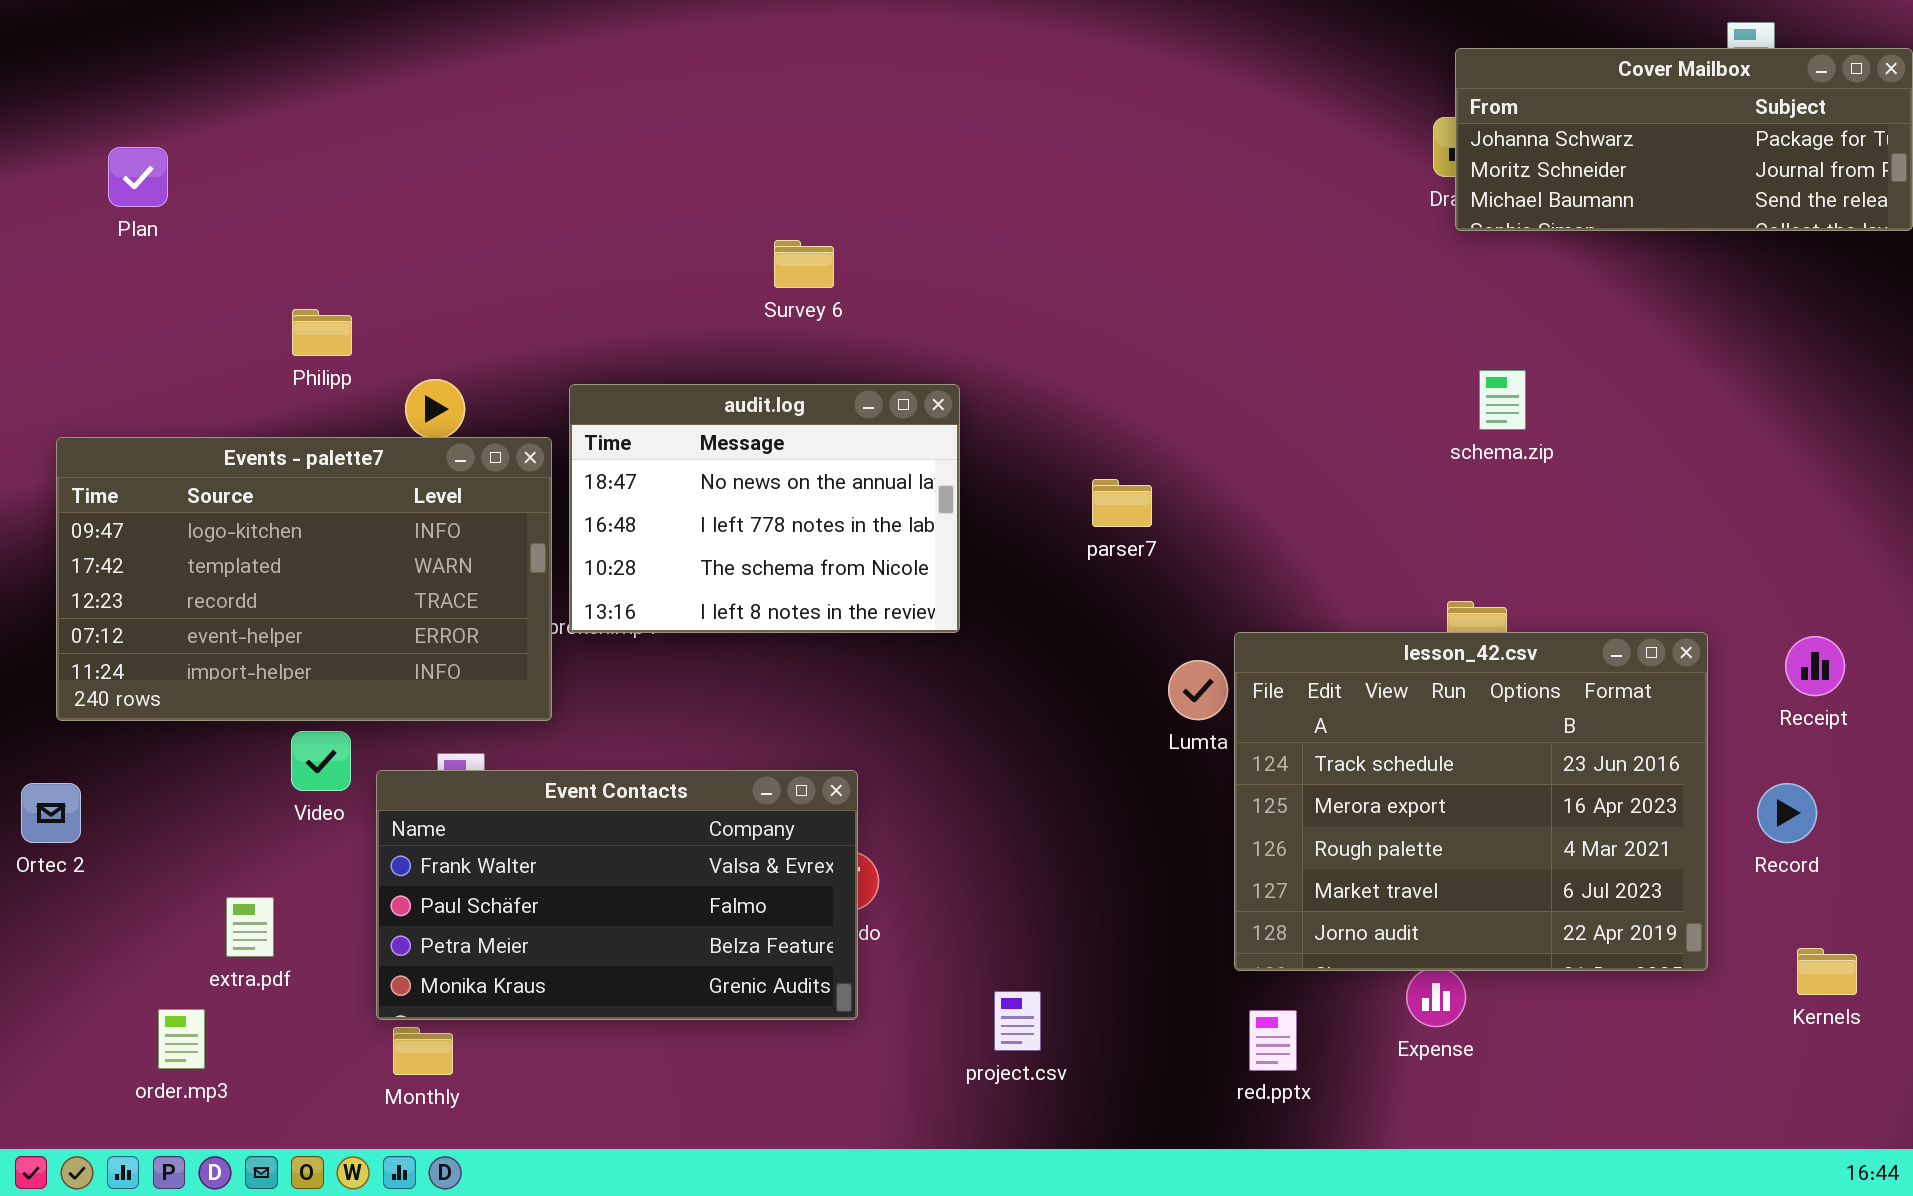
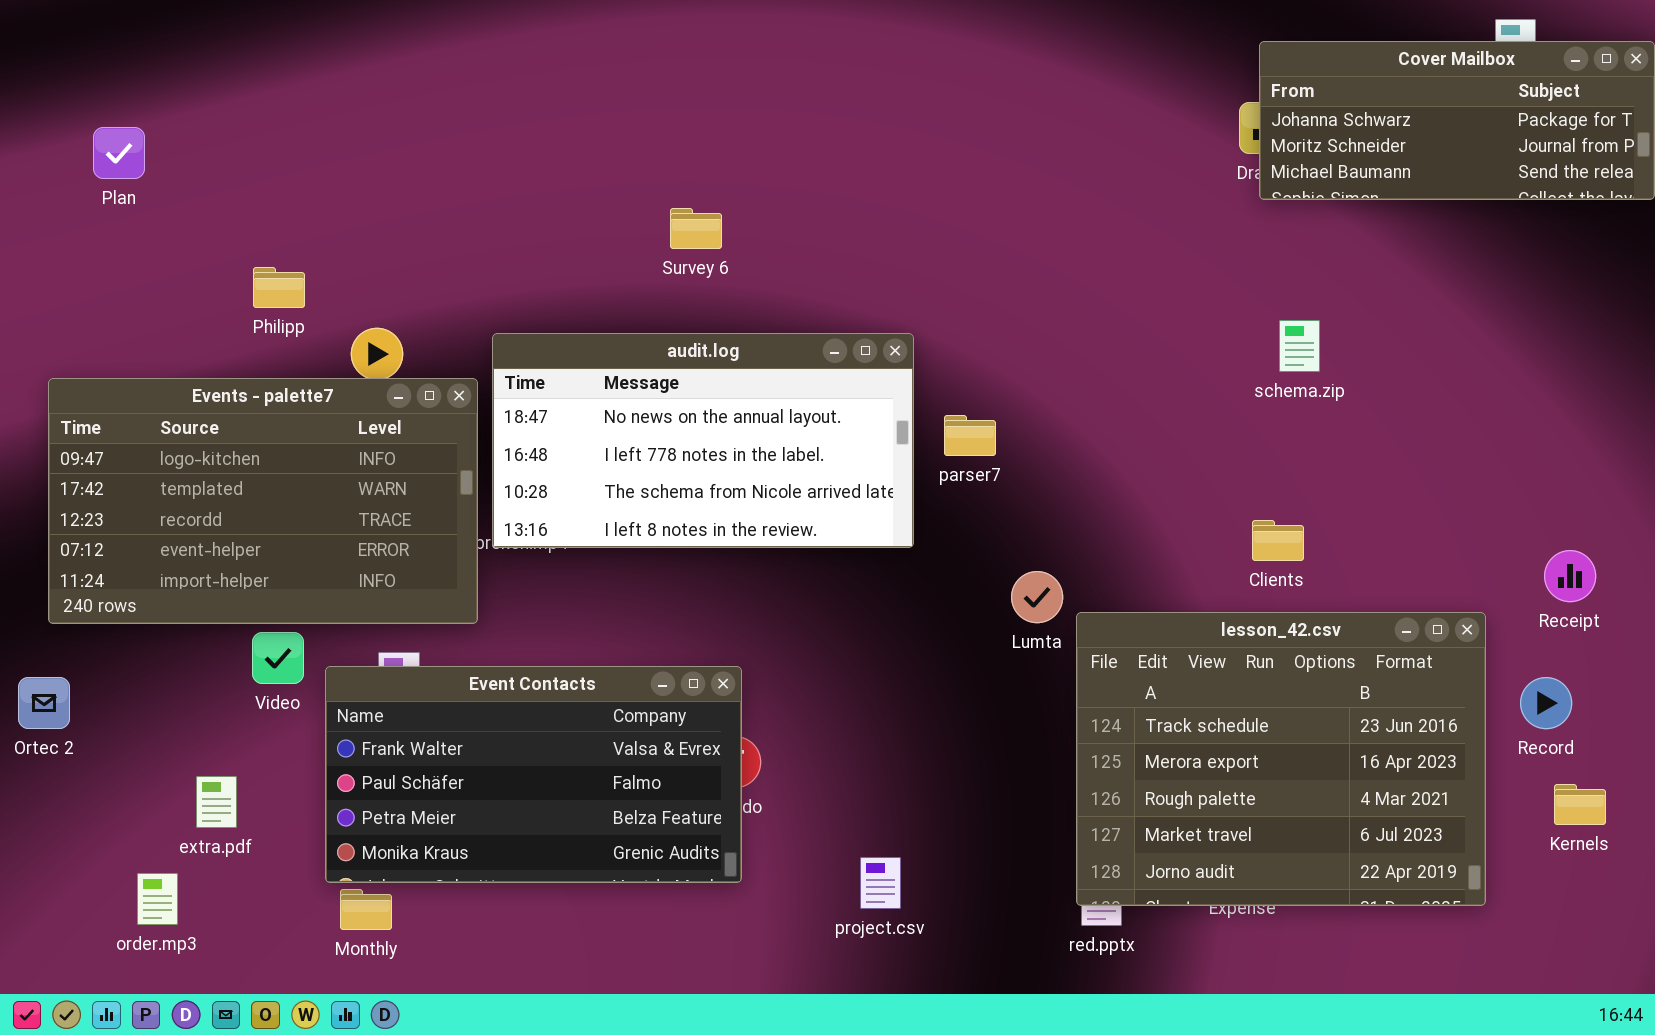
audit.log: [569,384,960,633] -> [492,333,914,548], resized
lesson_42.csv: [1234,632,1708,971] -> [1076,612,1486,906], moved
Kernels: [1797,948,1857,995] -> [1554,784,1606,825], moved

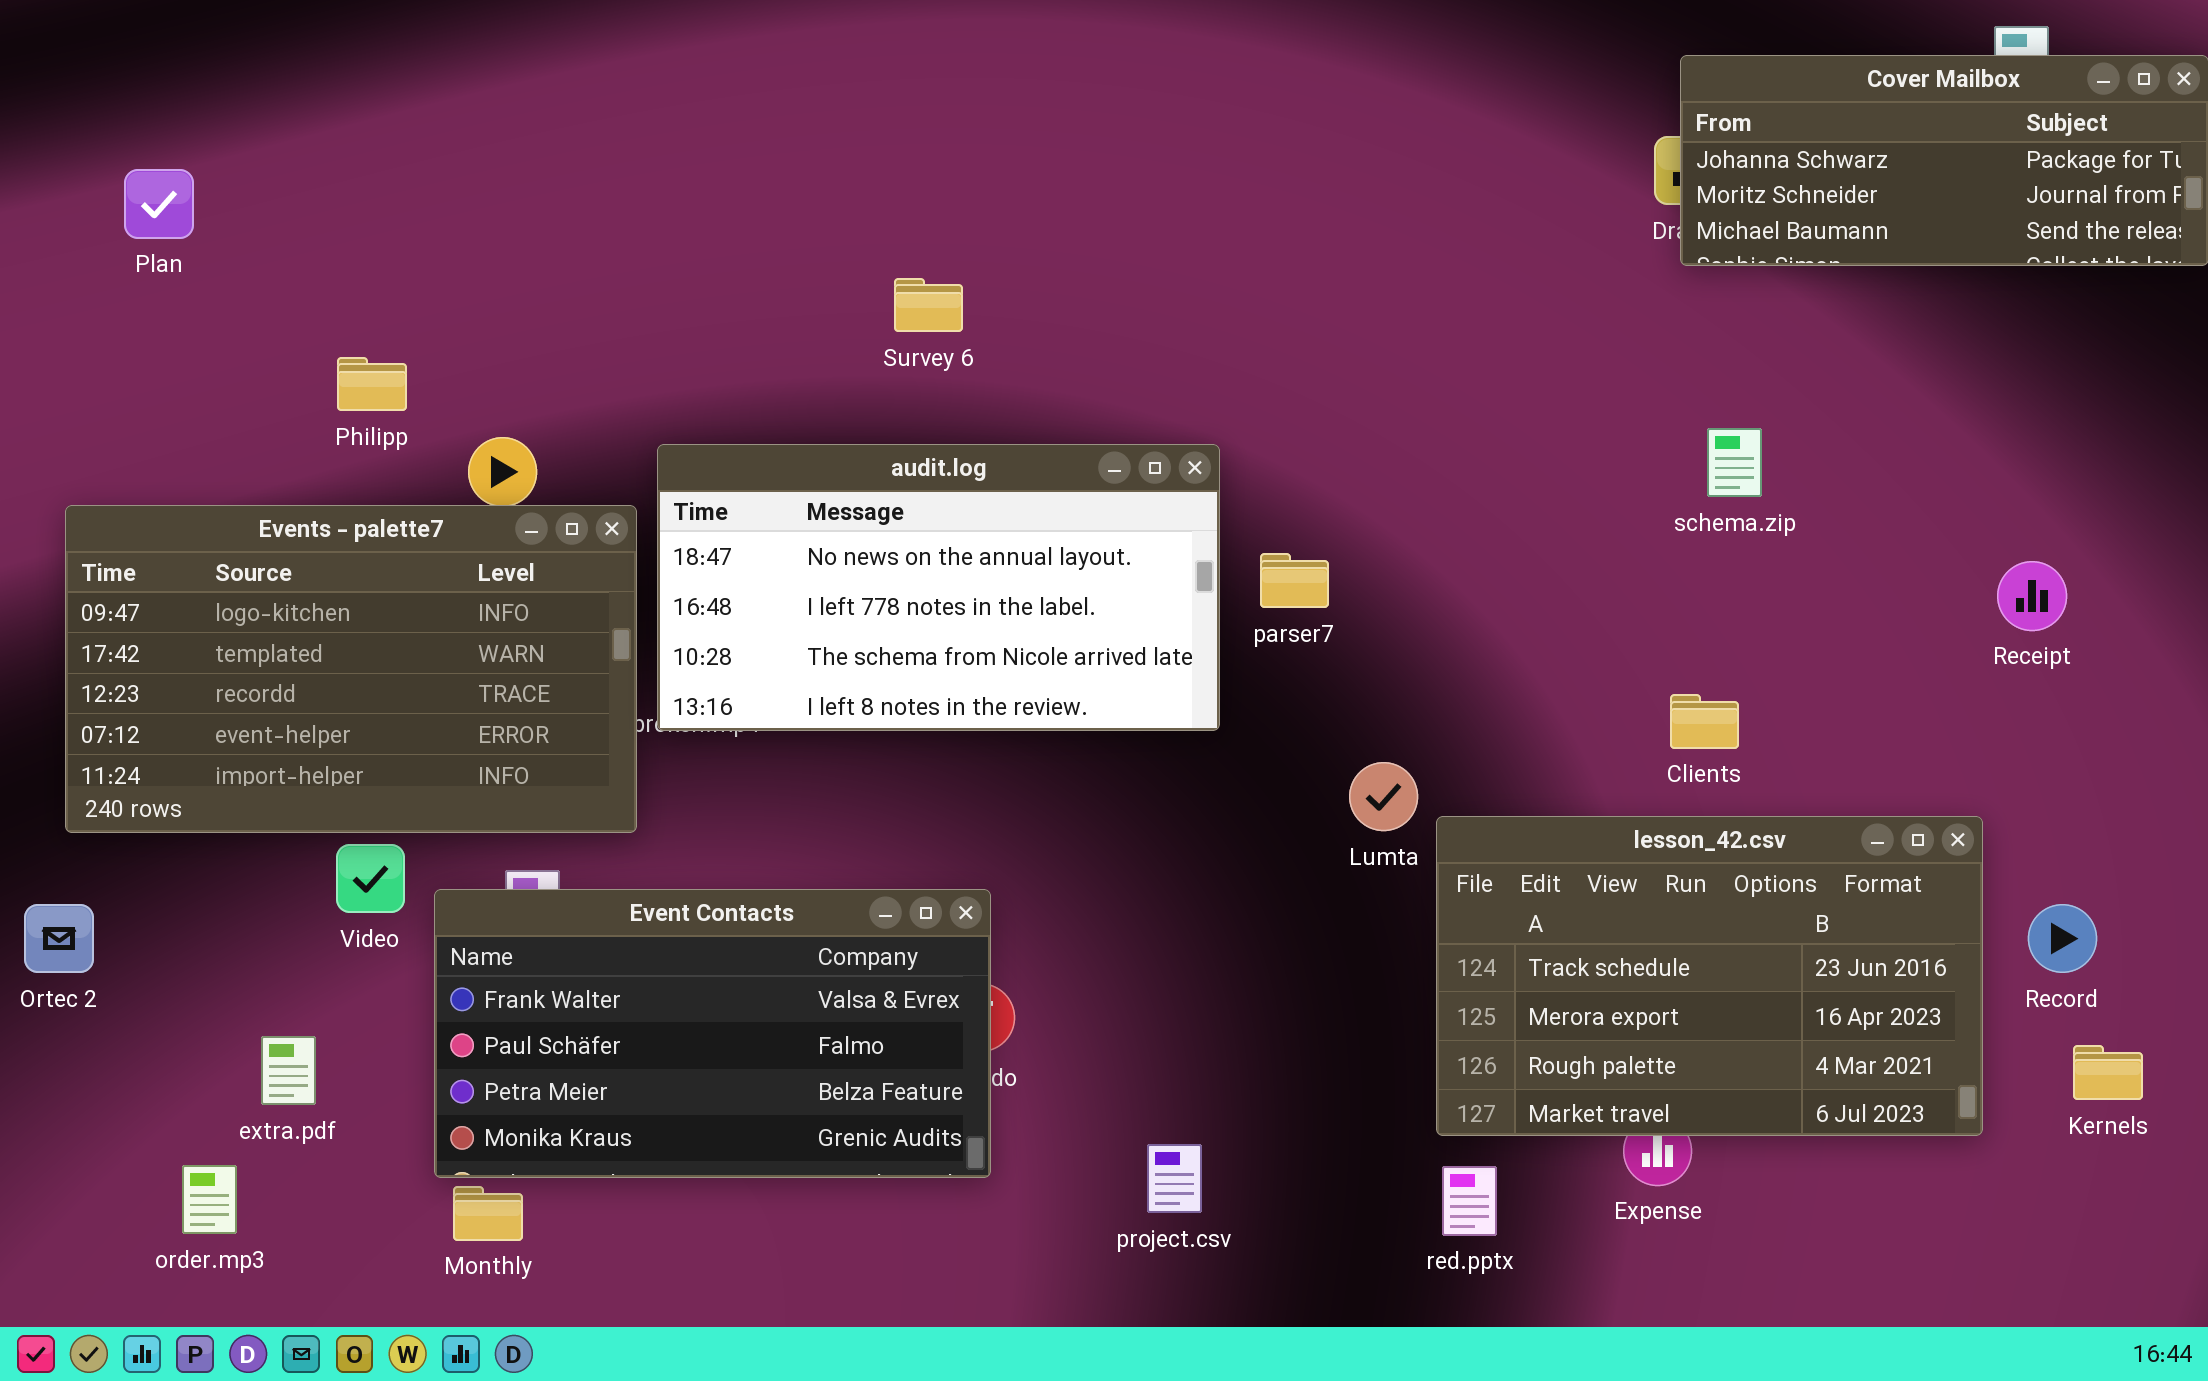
Receipt: [1544,550,1596,602] -> [1997,561,2067,631], moved
lesson_42.csv: [1076,612,1486,906] -> [1436,816,1983,1136], resized

